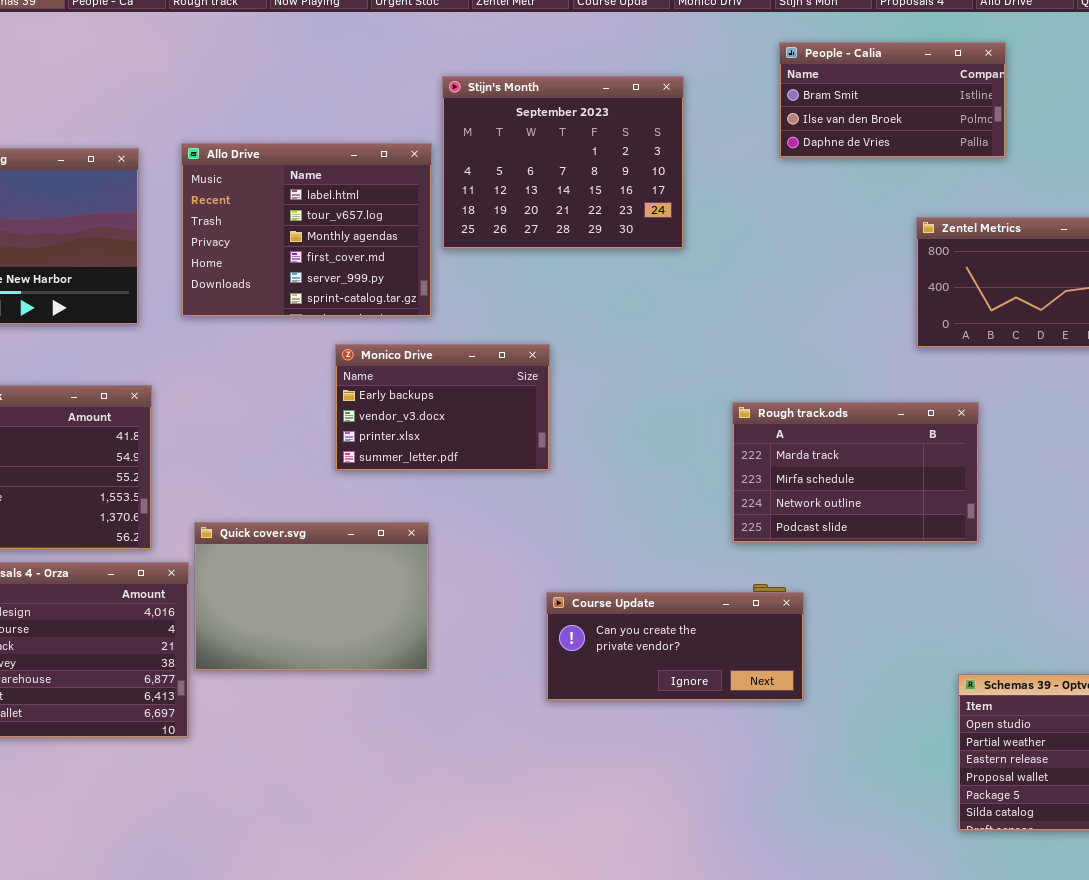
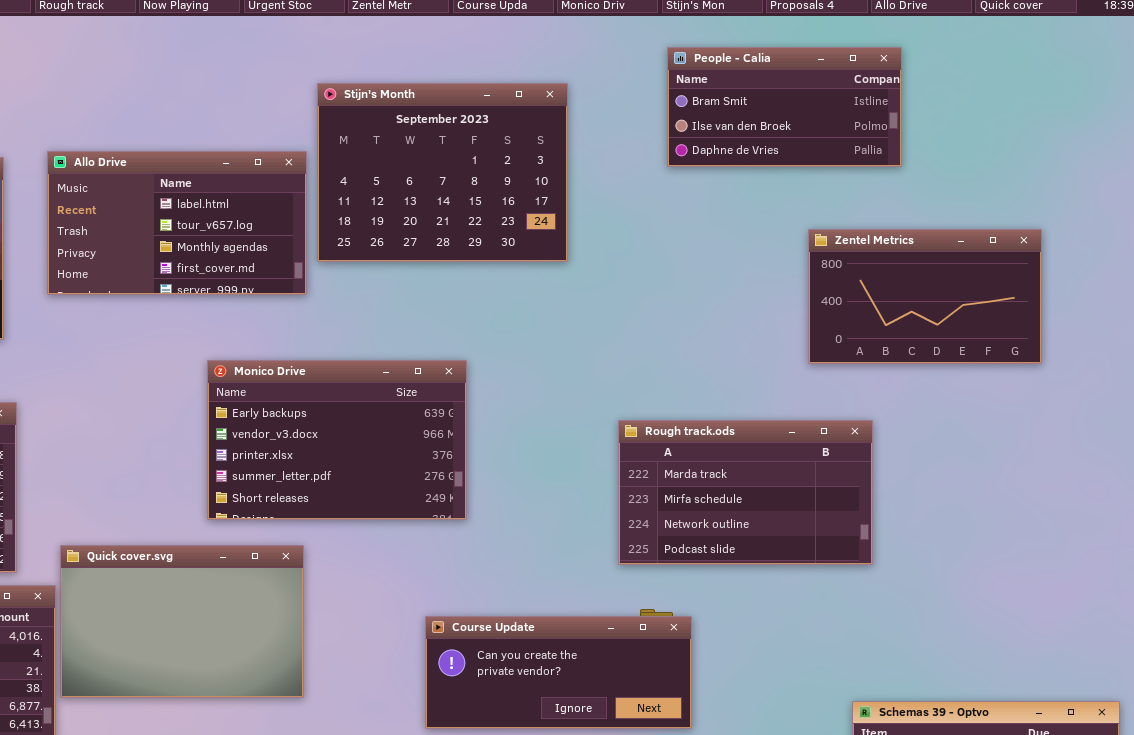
Allo Drive: [181,143,432,317] -> [47,151,307,295], resized
Monico Drive: [335,344,550,471] -> [207,360,467,520], resized

